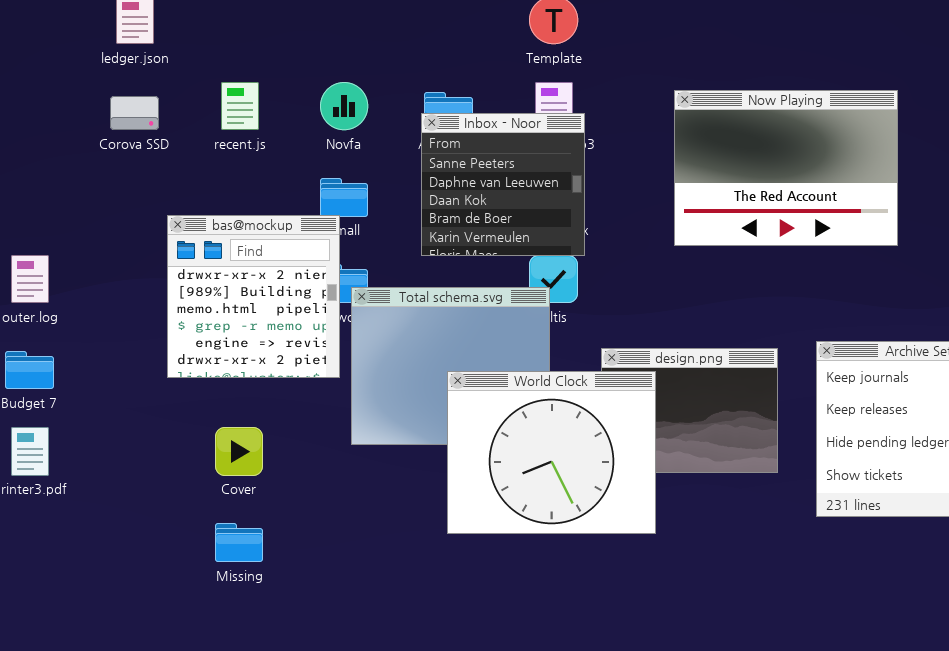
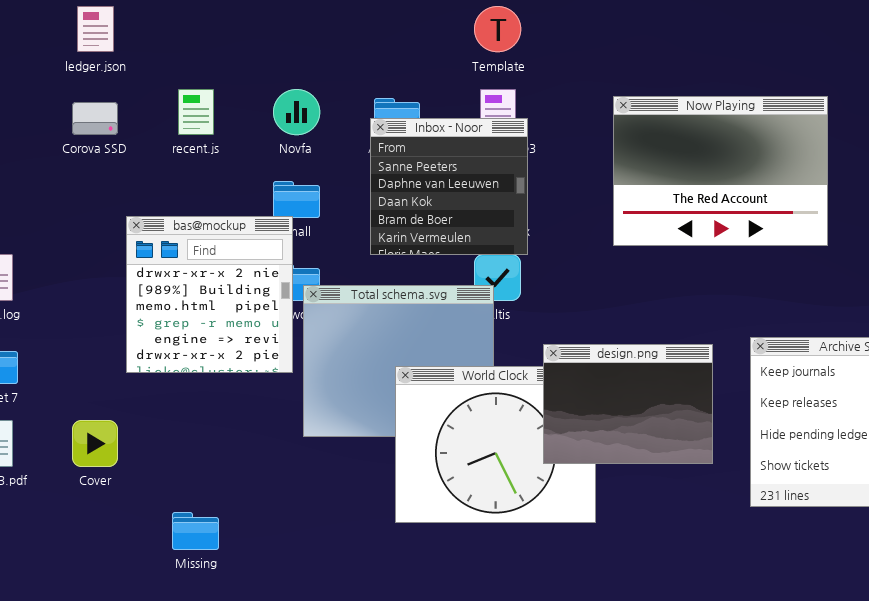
design.png: [601,348,778,473] -> [543,344,713,464], raised
Cover: [215,427,263,476] -> [72,420,118,467], moved

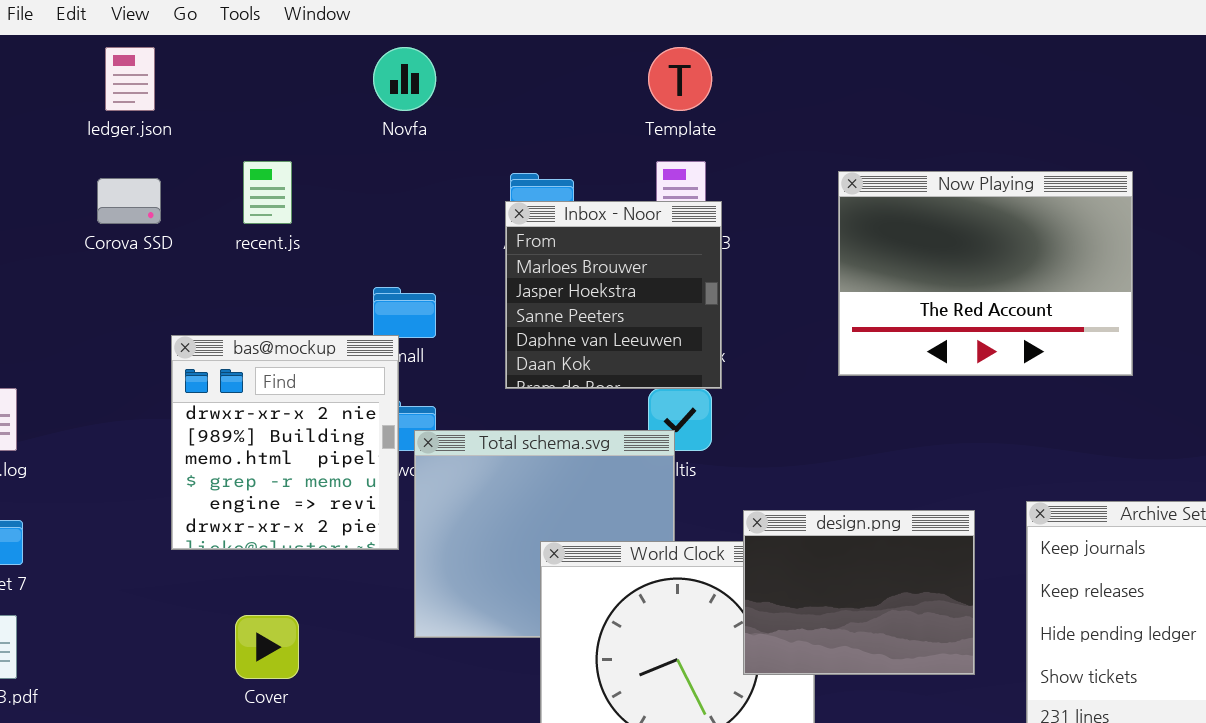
Novfa: [273,89,320,135] -> [373,47,436,111], moved
Inbox - Noor: [370,118,528,255] -> [505,201,722,389], scrolled up 2 rows
Cover: [72,420,118,467] -> [235,615,299,679], moved

